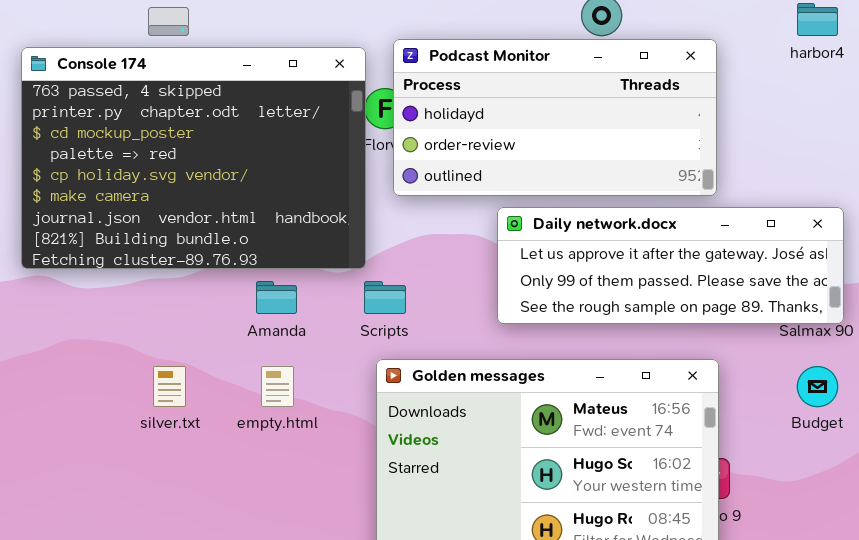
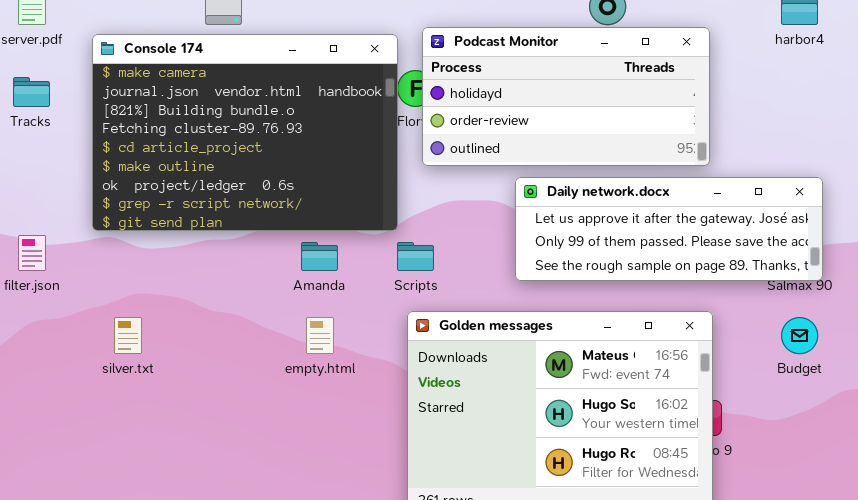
Console 174: [21,47,366,269] -> [92,34,398,231], scrolled down 5 rows
silver.txt: [153,366,186,407] -> [114,317,142,354], moved

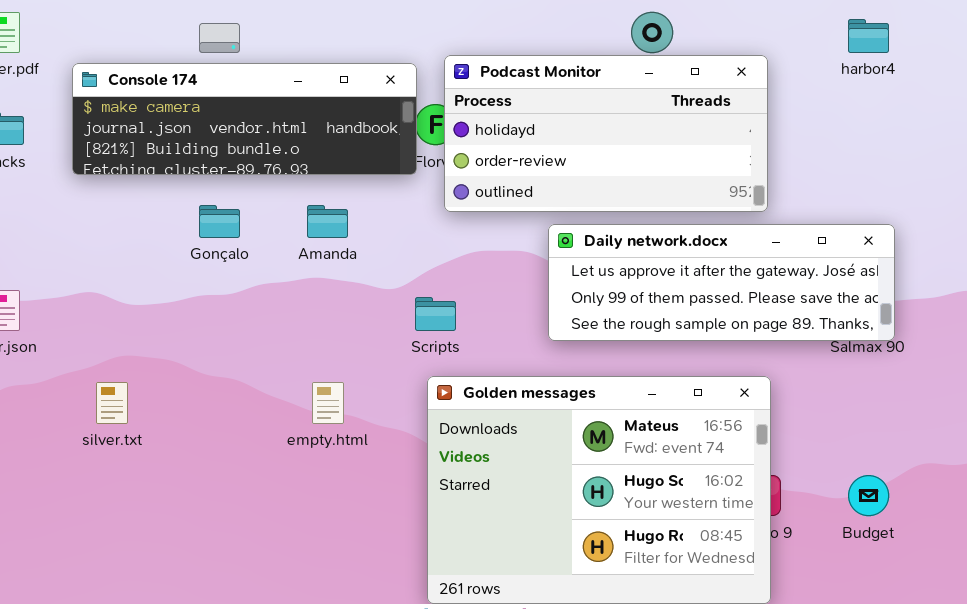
Console 174: [92,34,398,231] -> [72,63,417,175], resized
Amanda: [301,242,338,271] -> [307,205,348,238], moved
Budget: [781,317,818,354] -> [848,475,889,516], moved

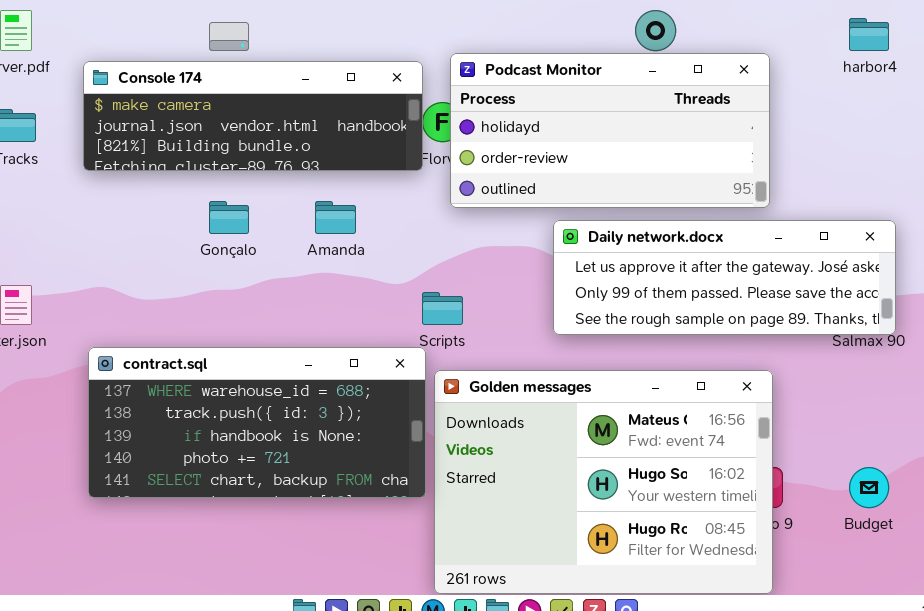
contract.sql: none -> [88,347,426,498], opened

